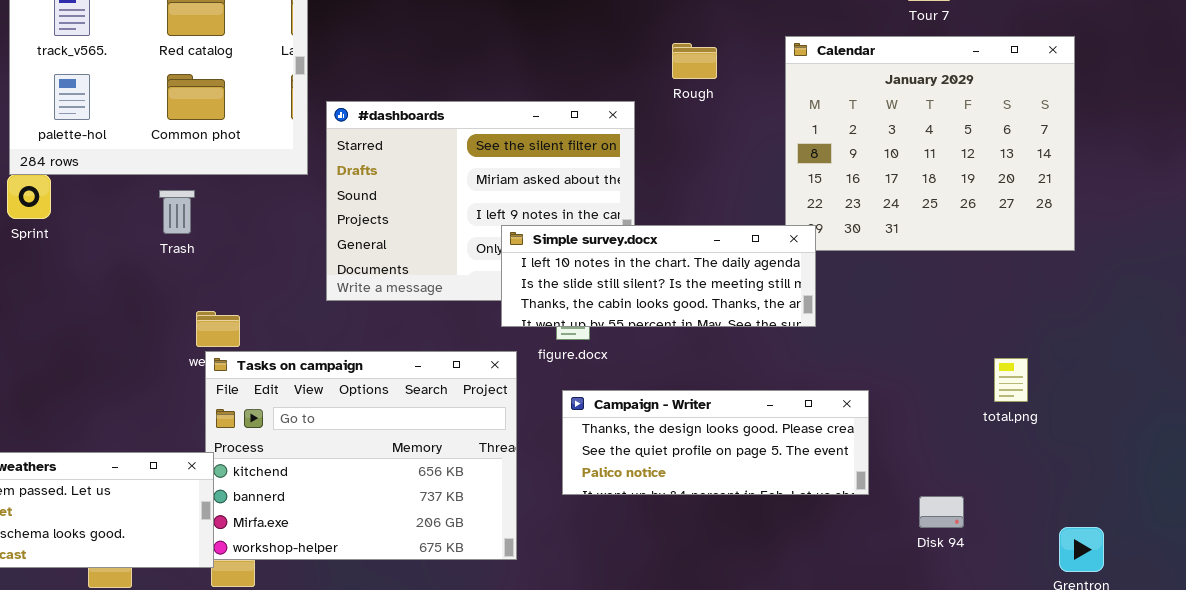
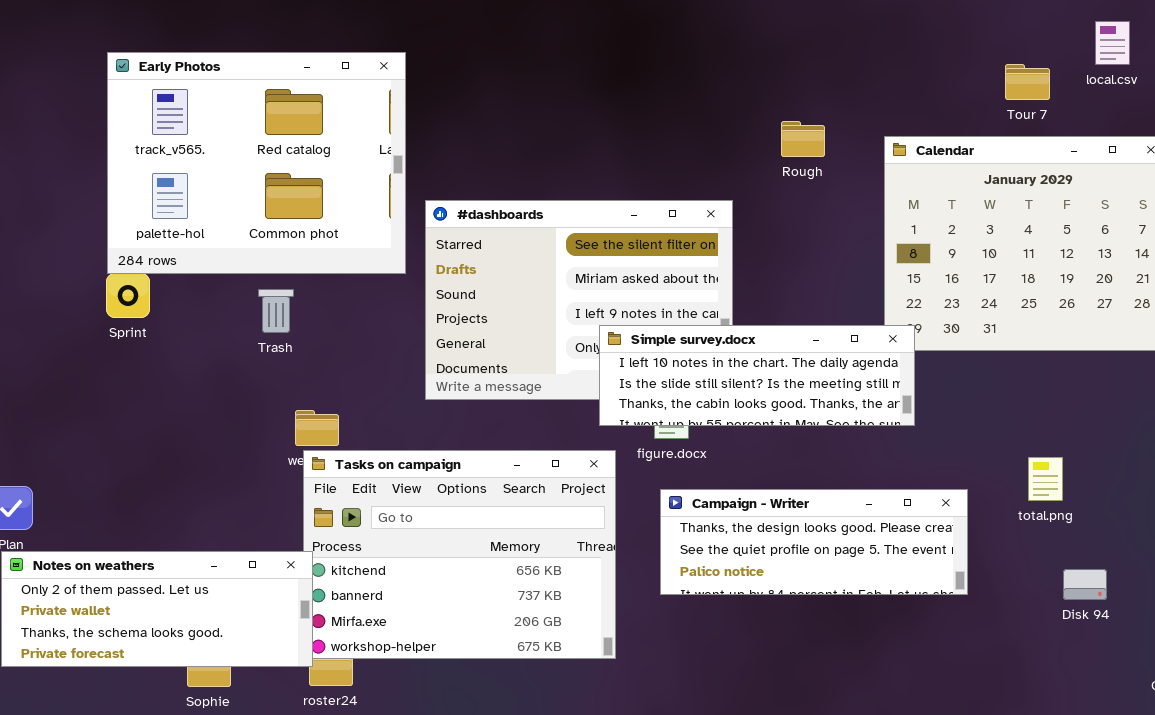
Rough: [672,43,717,79] -> [781,121,825,157], moved
total.png: [994,358,1028,402] -> [1028,457,1063,501], moved
Disk 94: [919,496,964,528] -> [1063,569,1107,600], moved

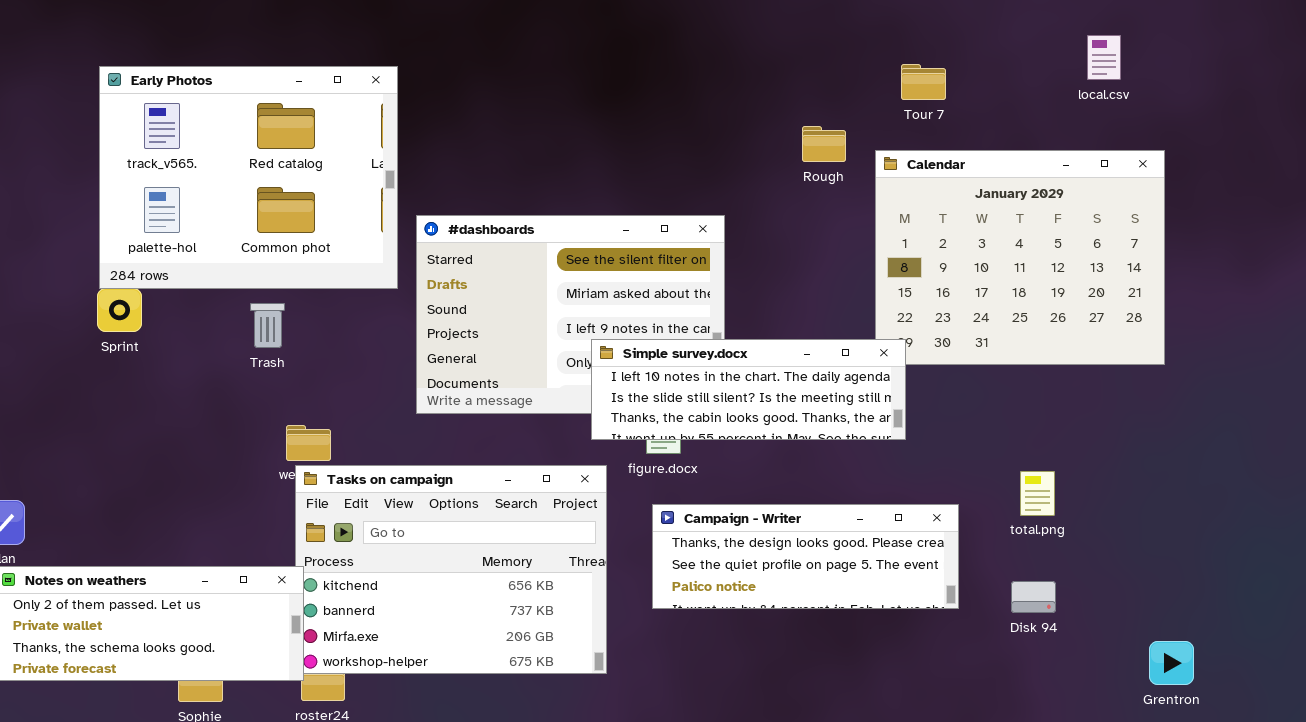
Tour 7: [1005,64,1050,100] -> [901,64,946,100], moved
Rough: [781,121,825,157] -> [802,126,846,162], moved
Disk 94: [1063,569,1107,600] -> [1011,581,1056,613], moved

